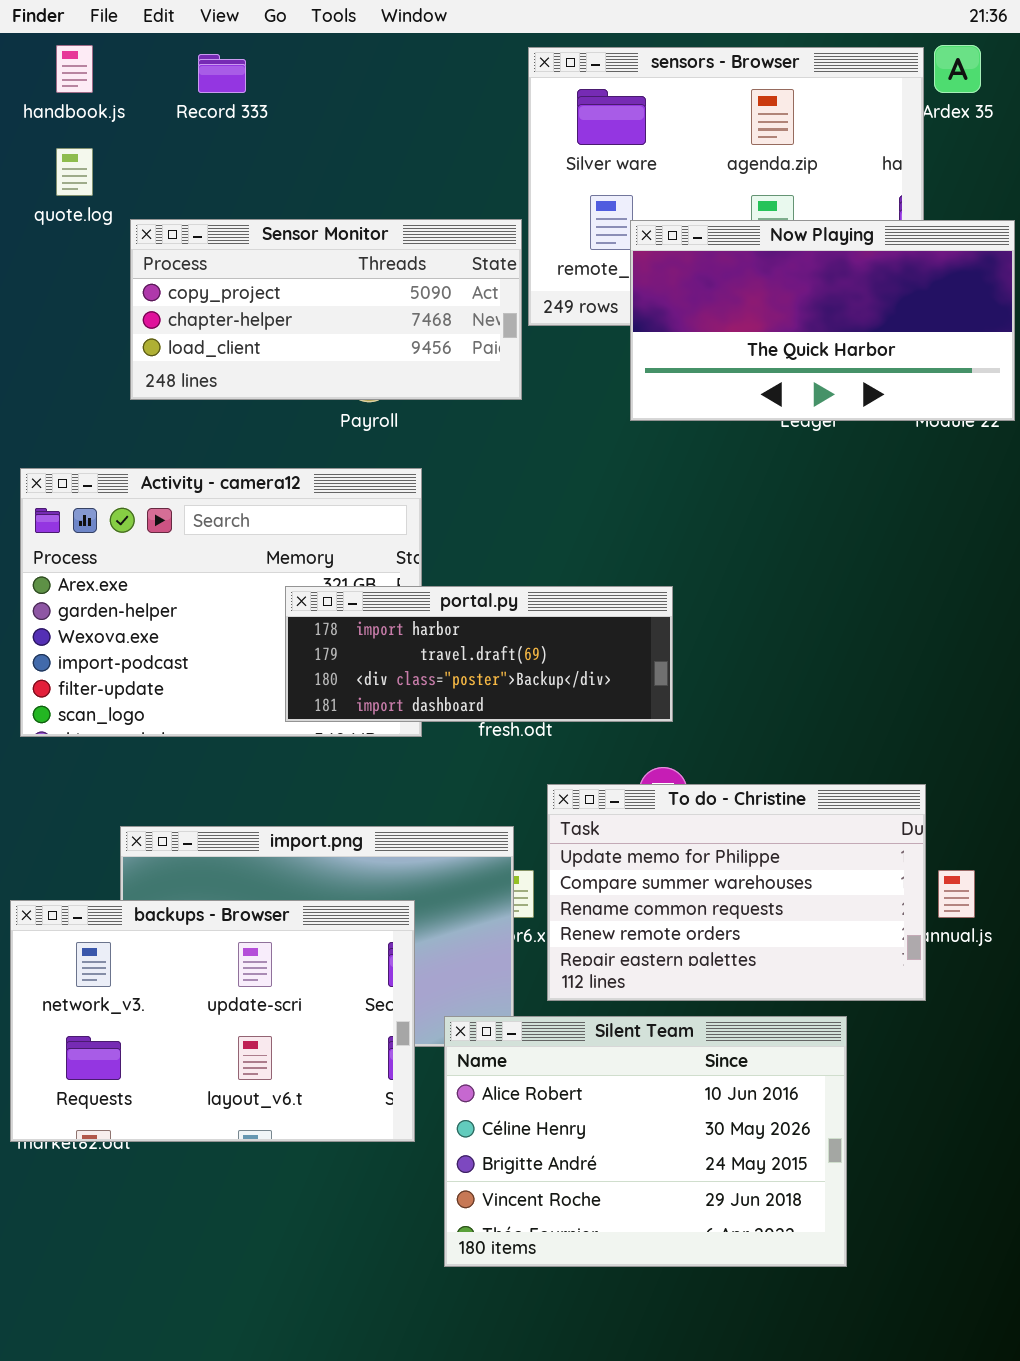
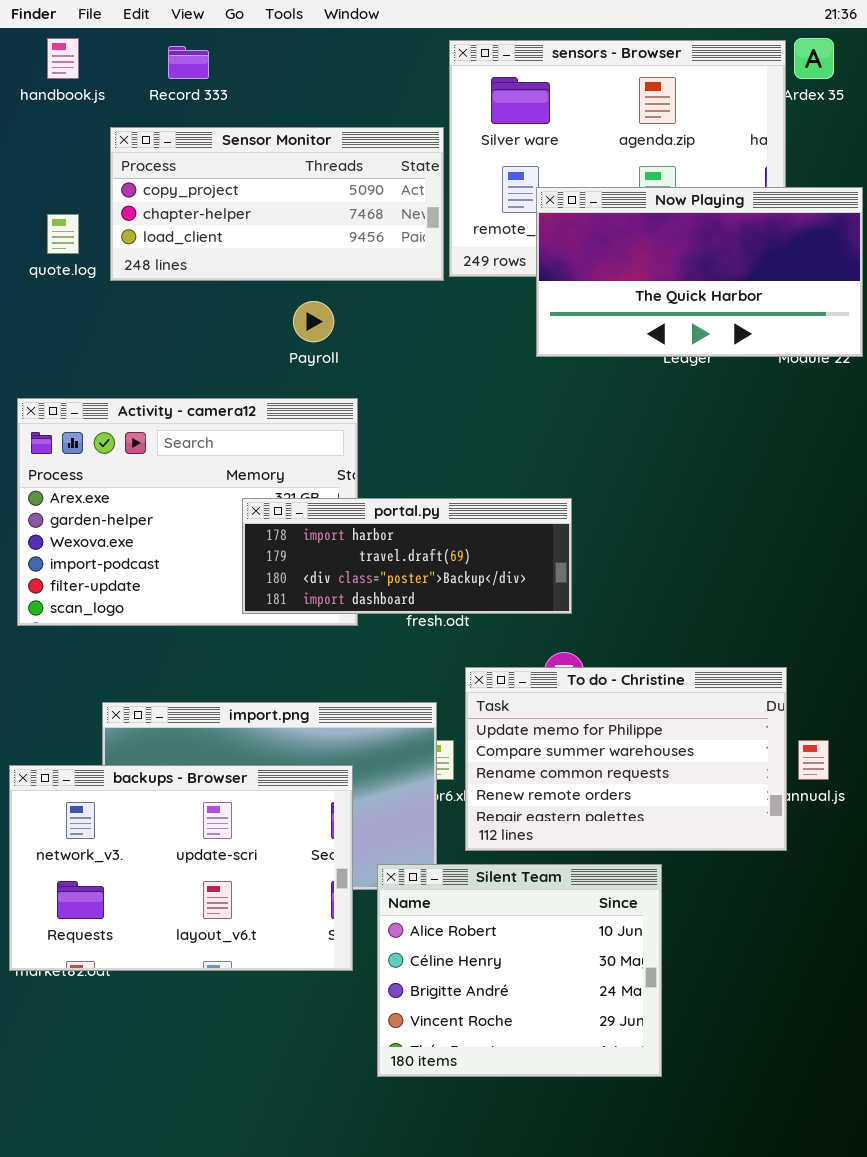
quote.log: [56,148,93,196] -> [47,214,79,254], moved
Sensor Monitor: [130,219,522,400] -> [110,127,444,281], moved
Silent Team: [444,1016,847,1267] -> [377,864,662,1077], resized

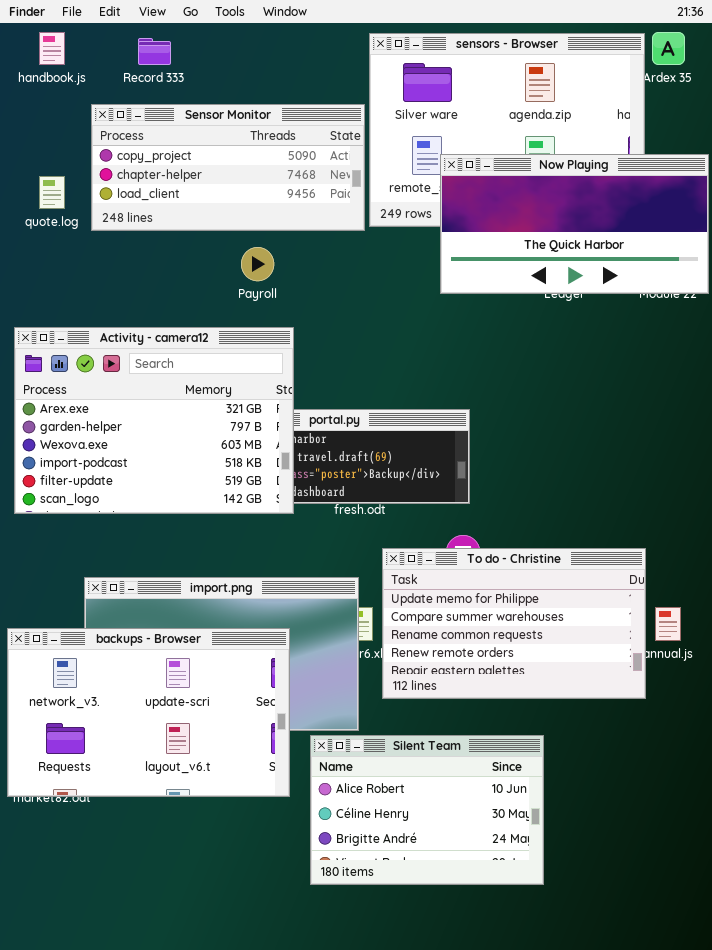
Activity - camera12: [17,398,358,626] -> [14,327,294,514], raised
Silent Team: [377,864,662,1077] -> [310,735,544,885], resized

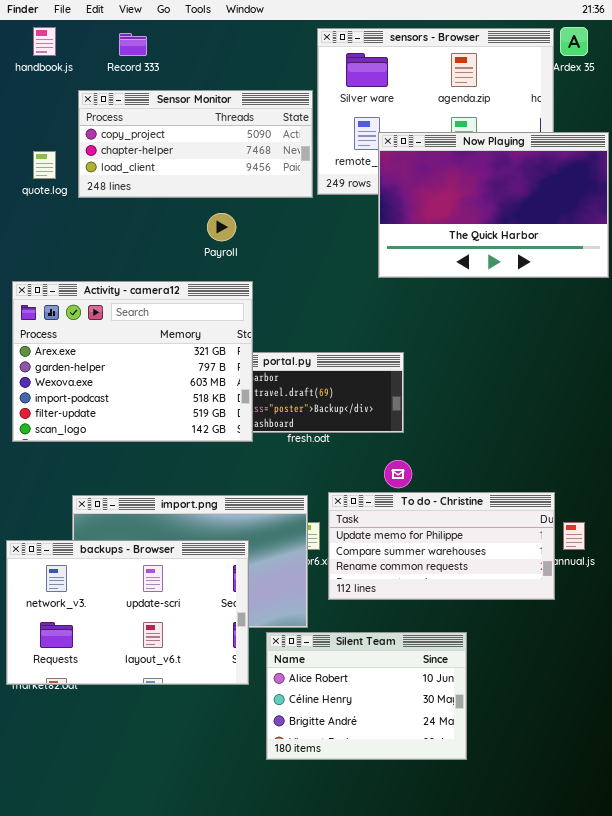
Now Playing: [440,154,709,294] -> [378,132,609,278], resized
To do - Christine: [382,548,646,699] -> [328,492,555,600], resized

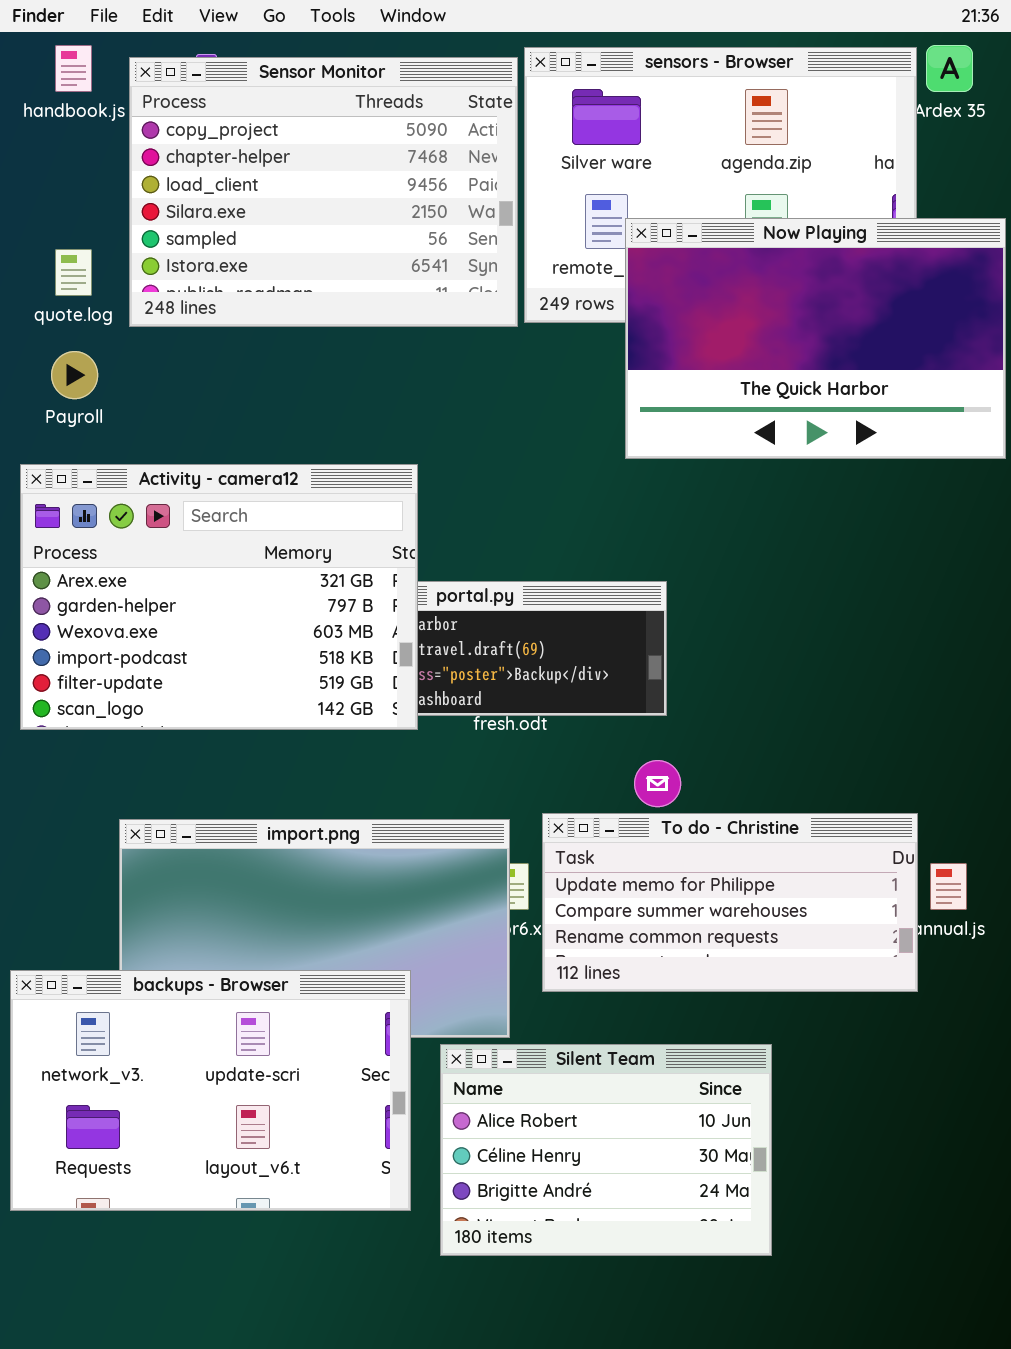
Sensor Monitor: [78,90,313,198] -> [129,57,518,327], resized
Payroll: [207,213,236,241] -> [51,351,98,399], moved
backups - Browser: [6,540,249,685] -> [10,970,411,1211], moved

